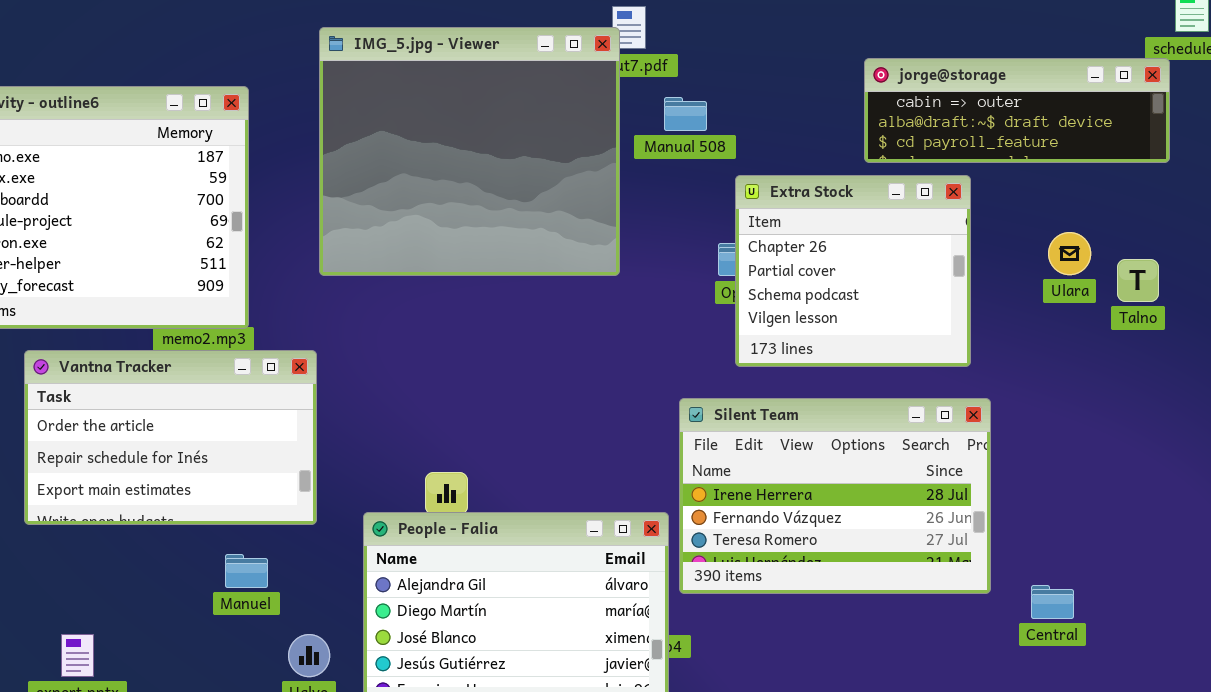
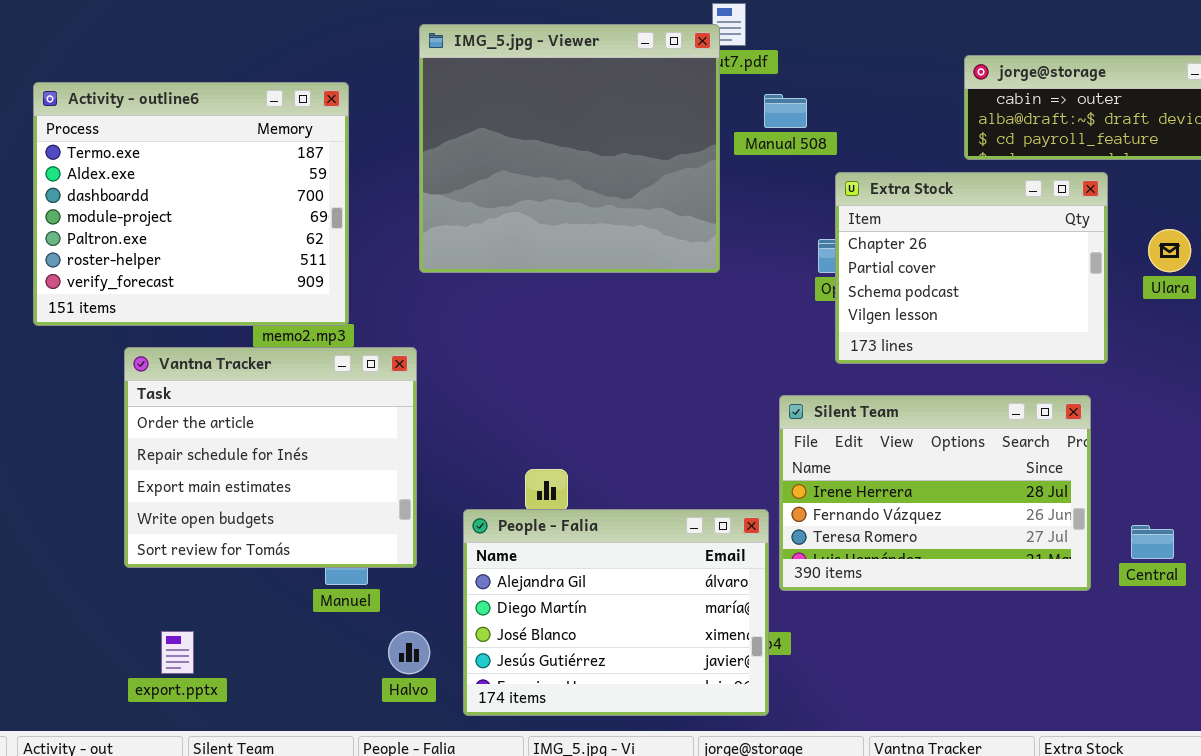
Extra Stock: [735,175,971,367] -> [835,172,1108,364], resized
Vantna Tracker: [24,350,317,525] -> [124,347,417,568], resized
Central: [1031,585,1074,619] -> [1131,525,1174,559], moved

